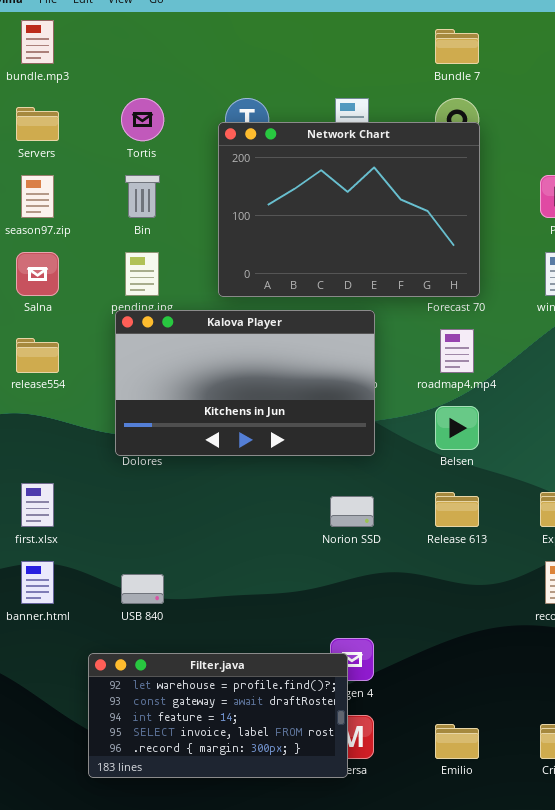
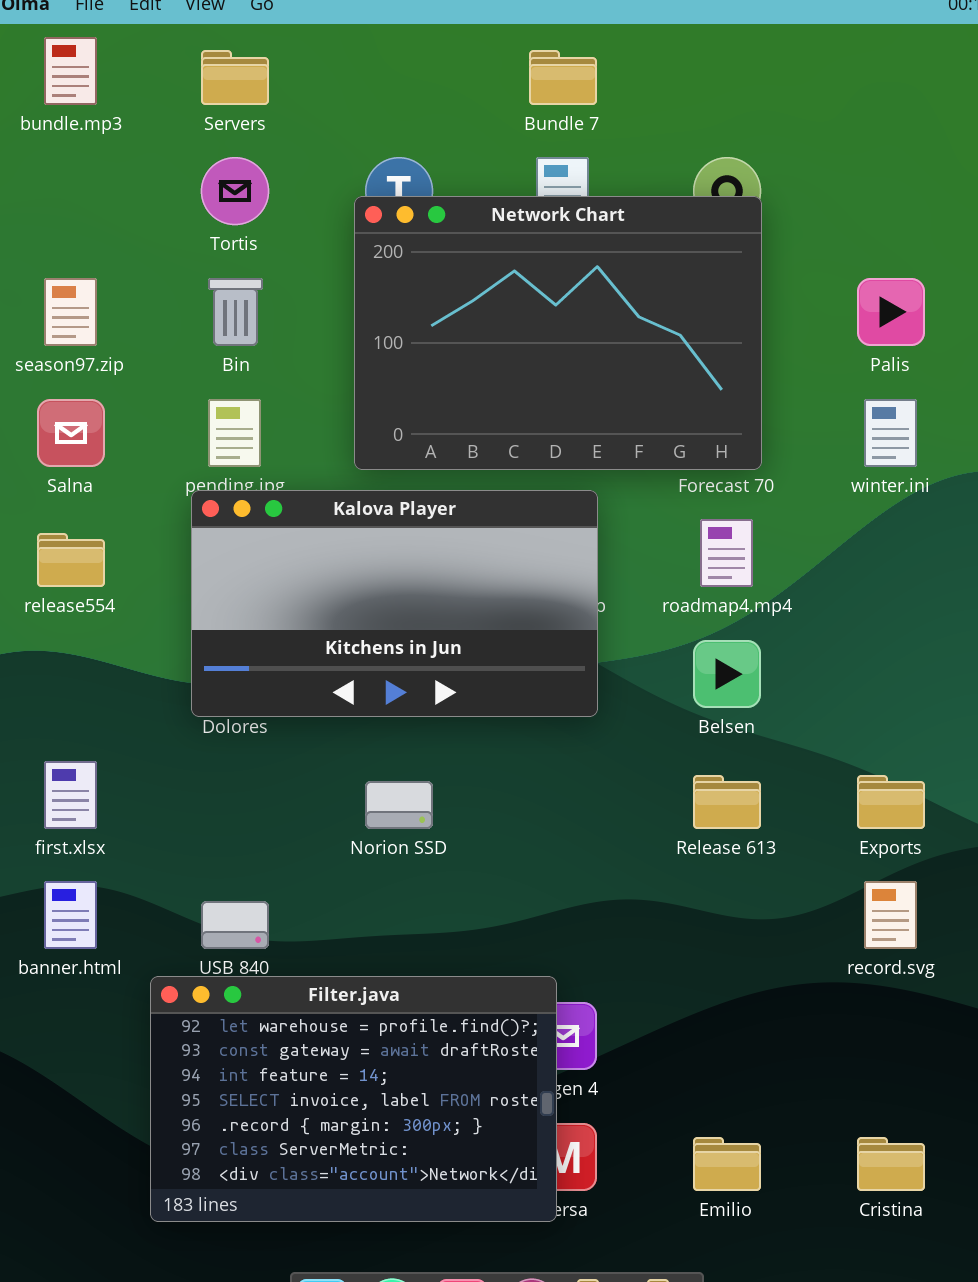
Bundle 7: [435,29,479,64] -> [529,50,597,105], moved
Servers: [16,107,59,141] -> [201,50,269,105], moved
Norion SSD: [330,496,374,527] -> [365,781,433,829], moved
Filter.java: [88,653,348,778] -> [150,976,557,1222], resized

